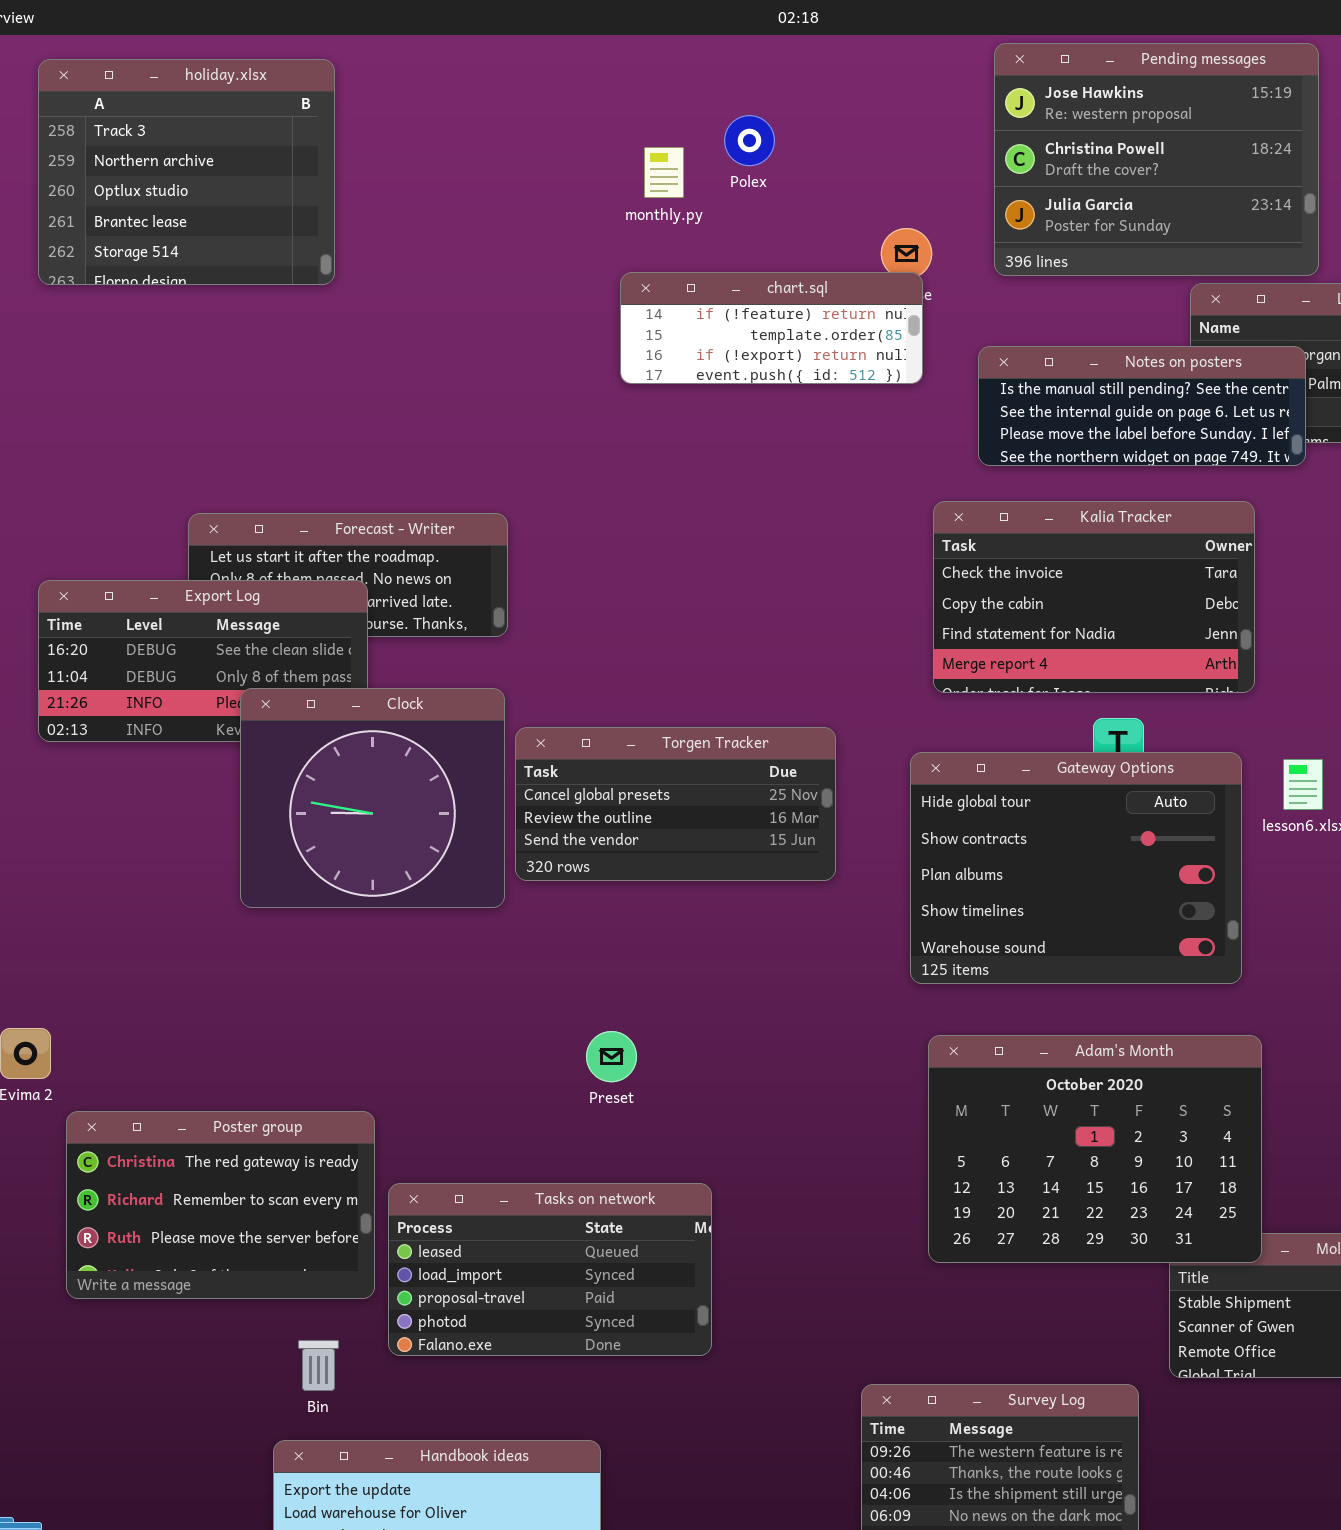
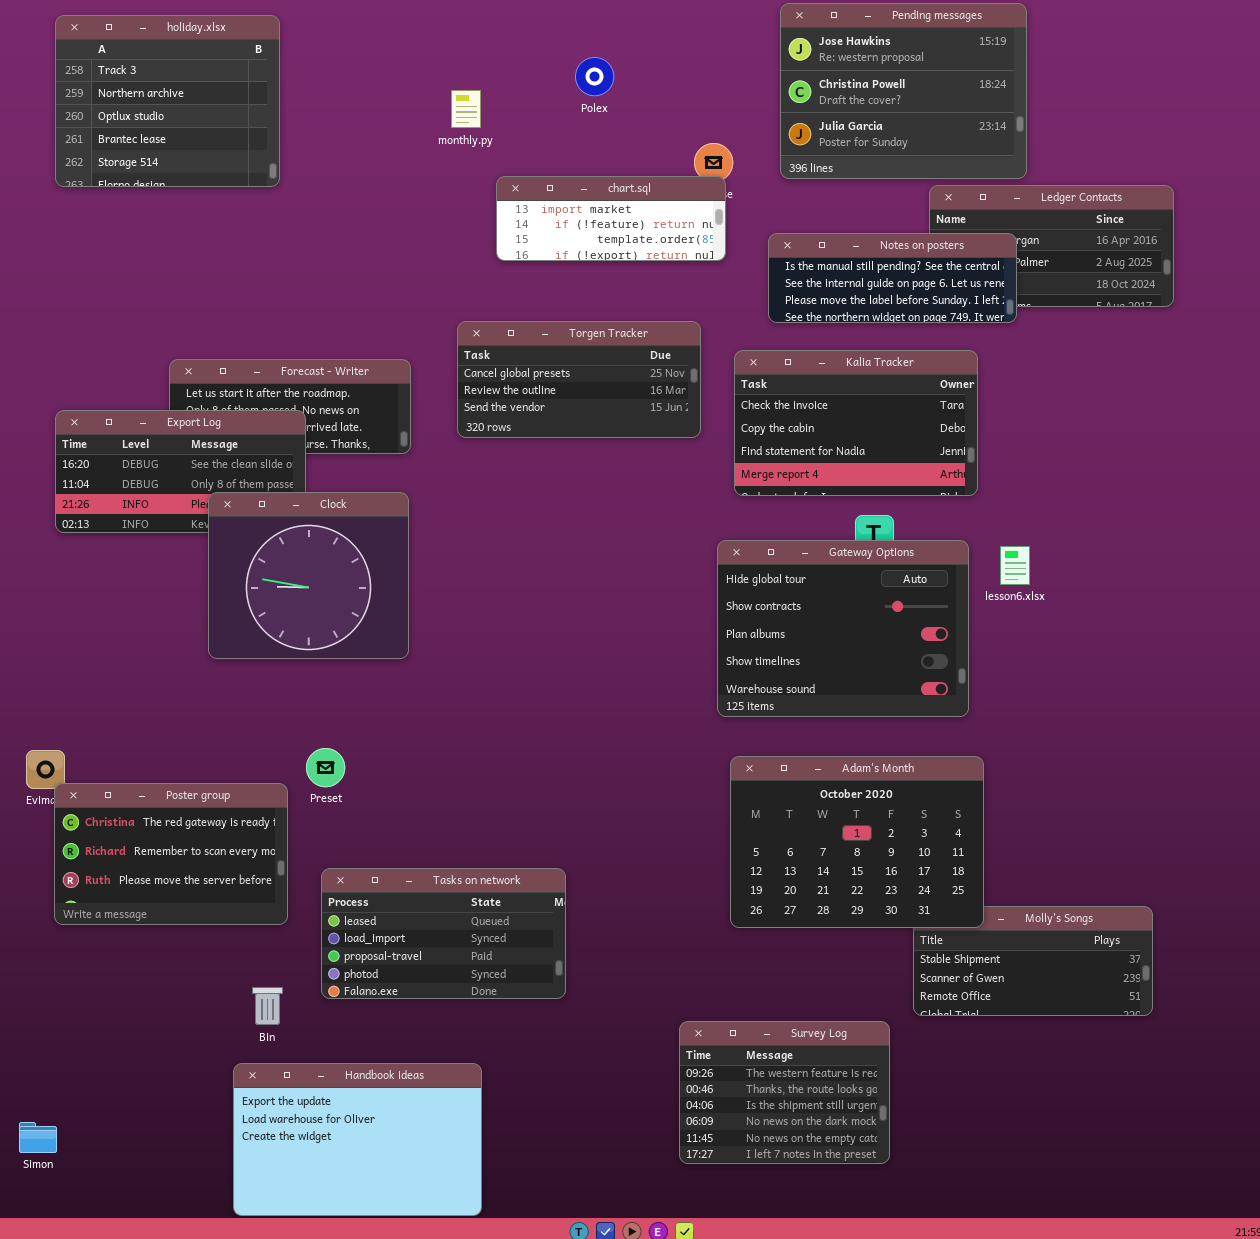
monthly.py: [644,147,684,198] -> [451,90,481,128], moved
chart.sql: [620,272,923,384] -> [496,176,726,261], scrolled up 1 row
Torgen Tracker: [515,727,836,881] -> [457,321,701,438], moved
Preset: [586,1031,637,1082] -> [306,748,345,787], moved
Poster group: [66,1111,375,1299] -> [54,783,288,925], moved

